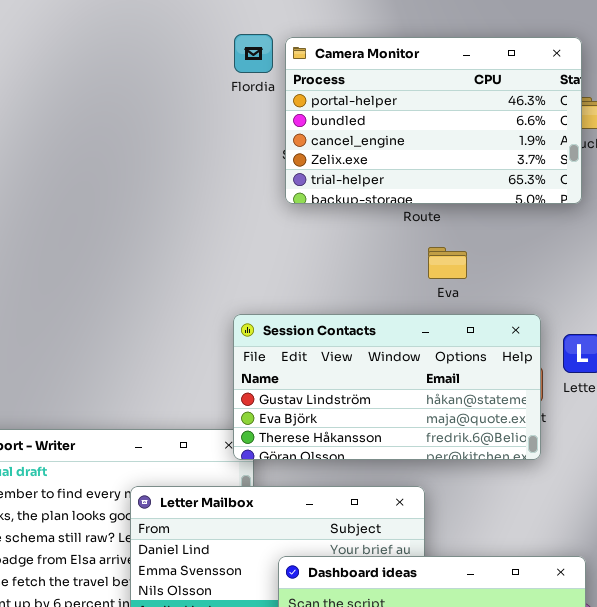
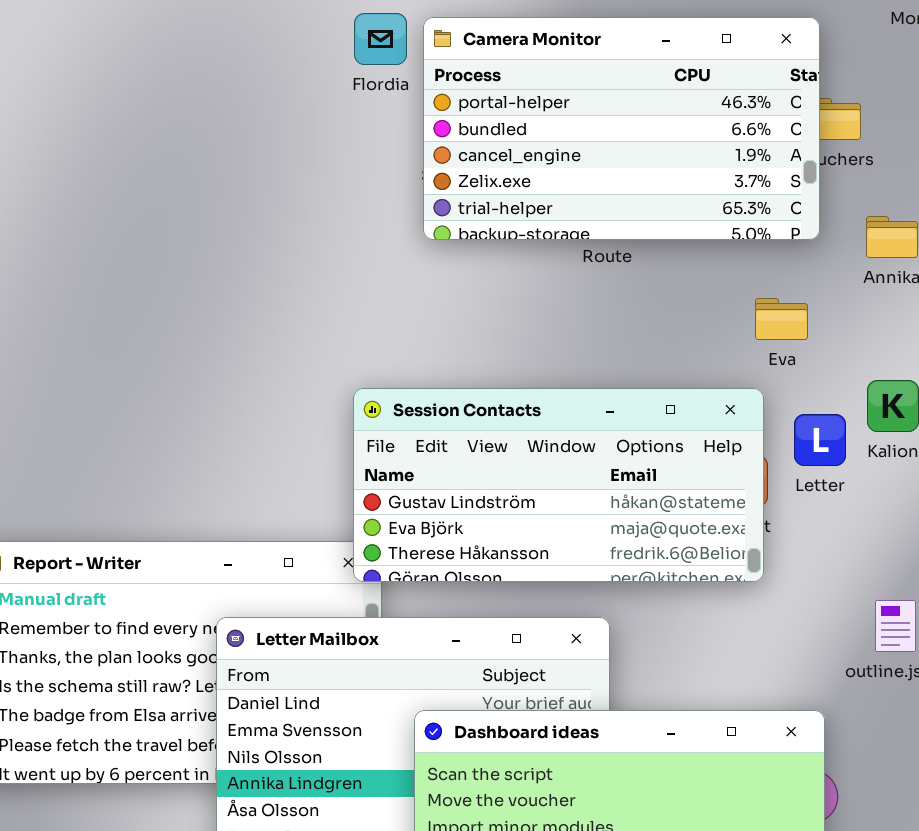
Eva: [428,247,467,279] -> [755,298,808,340], moved

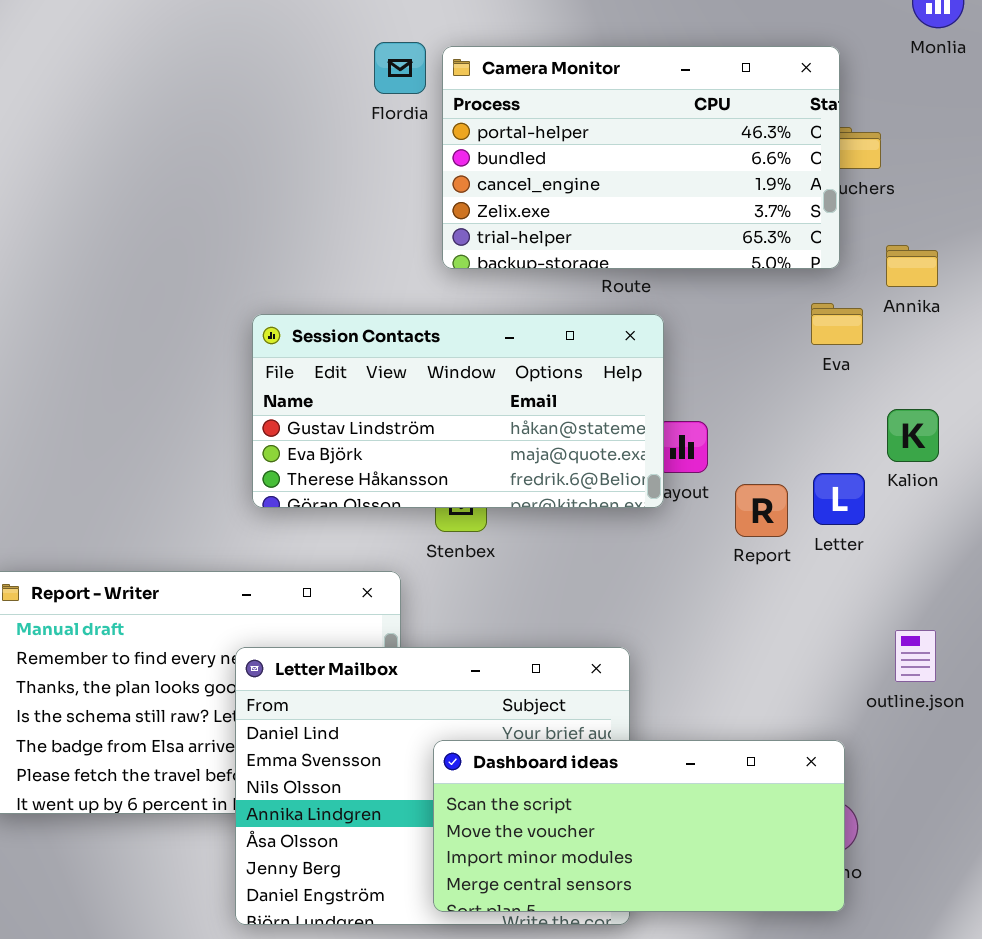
Eva: [755,298,808,340] -> [811,303,863,345], moved
Session Contacts: [353,388,764,582] -> [252,314,664,508], moved
Letter: [794,414,846,466] -> [813,473,865,525], moved

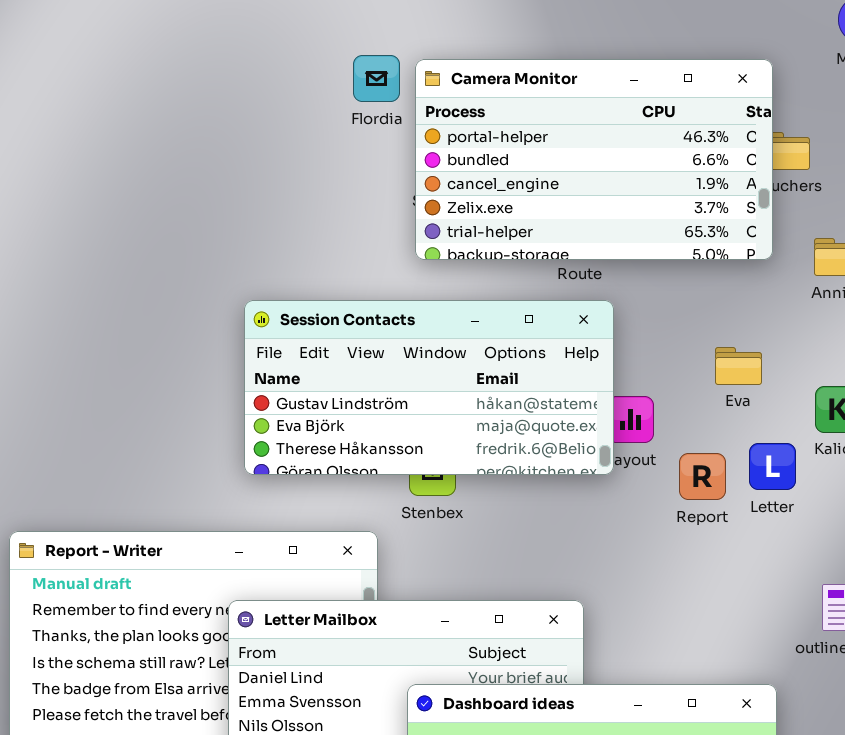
Eva: [811,303,863,345] -> [715,347,762,385], moved

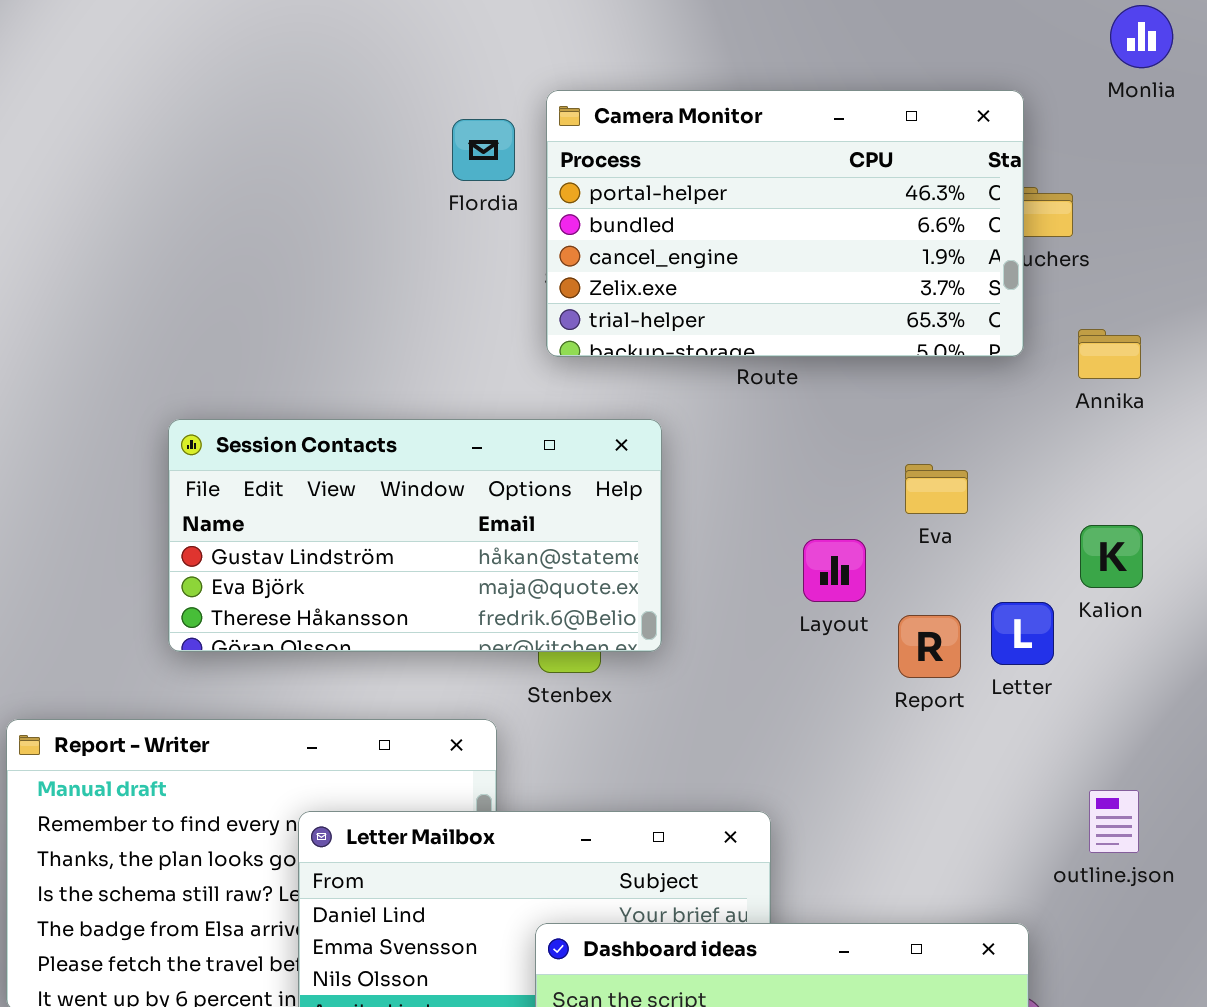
Flordia: [353,55,400,102] -> [452,119,515,181], moved
Session Contacts: [244,300,614,475] -> [168,419,662,652], moved
Eva: [715,347,762,385] -> [905,464,968,514], moved

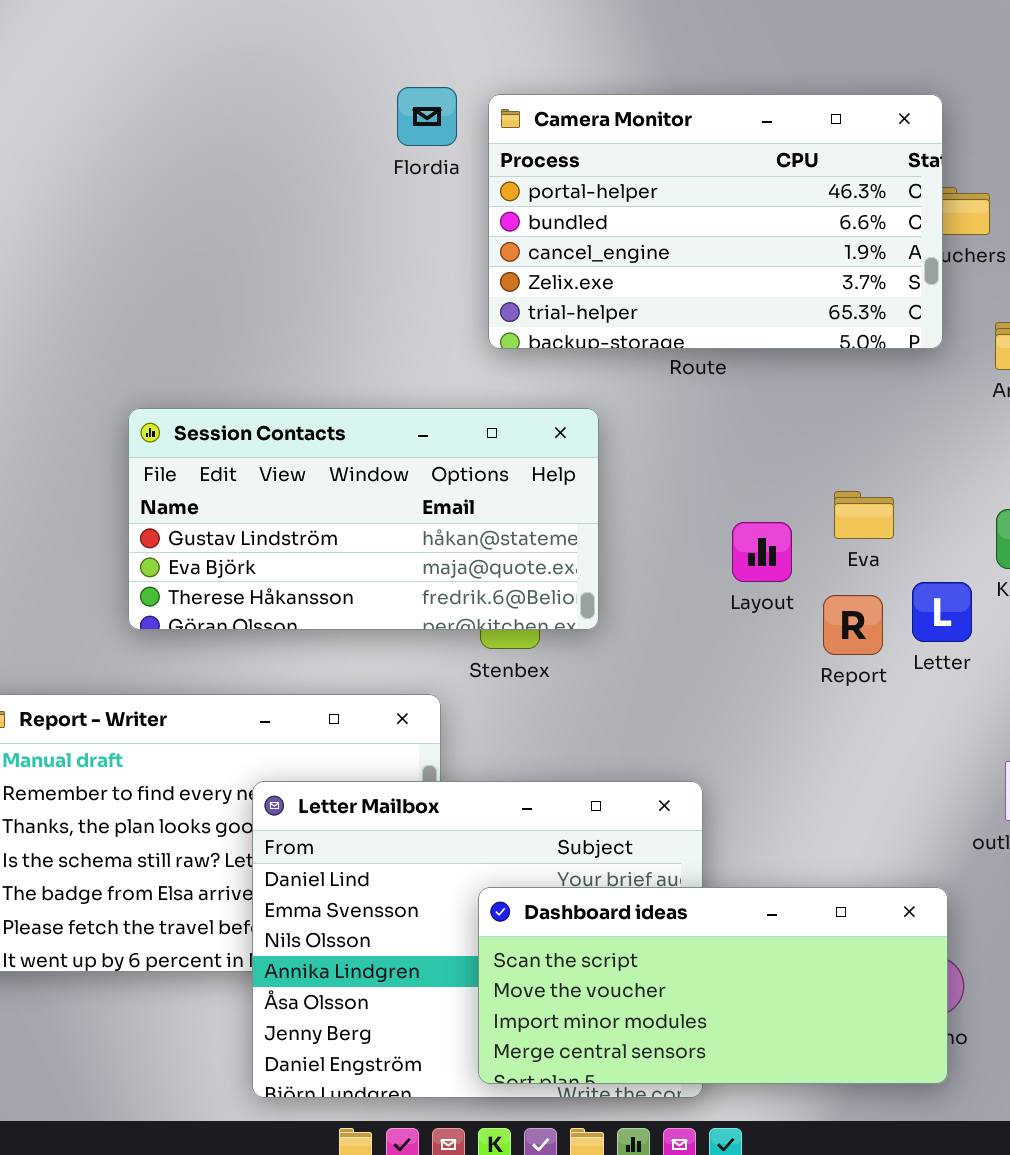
Flordia: [452,119,515,181] -> [397,87,457,146], moved
Eva: [905,464,968,514] -> [834,491,894,539], moved

